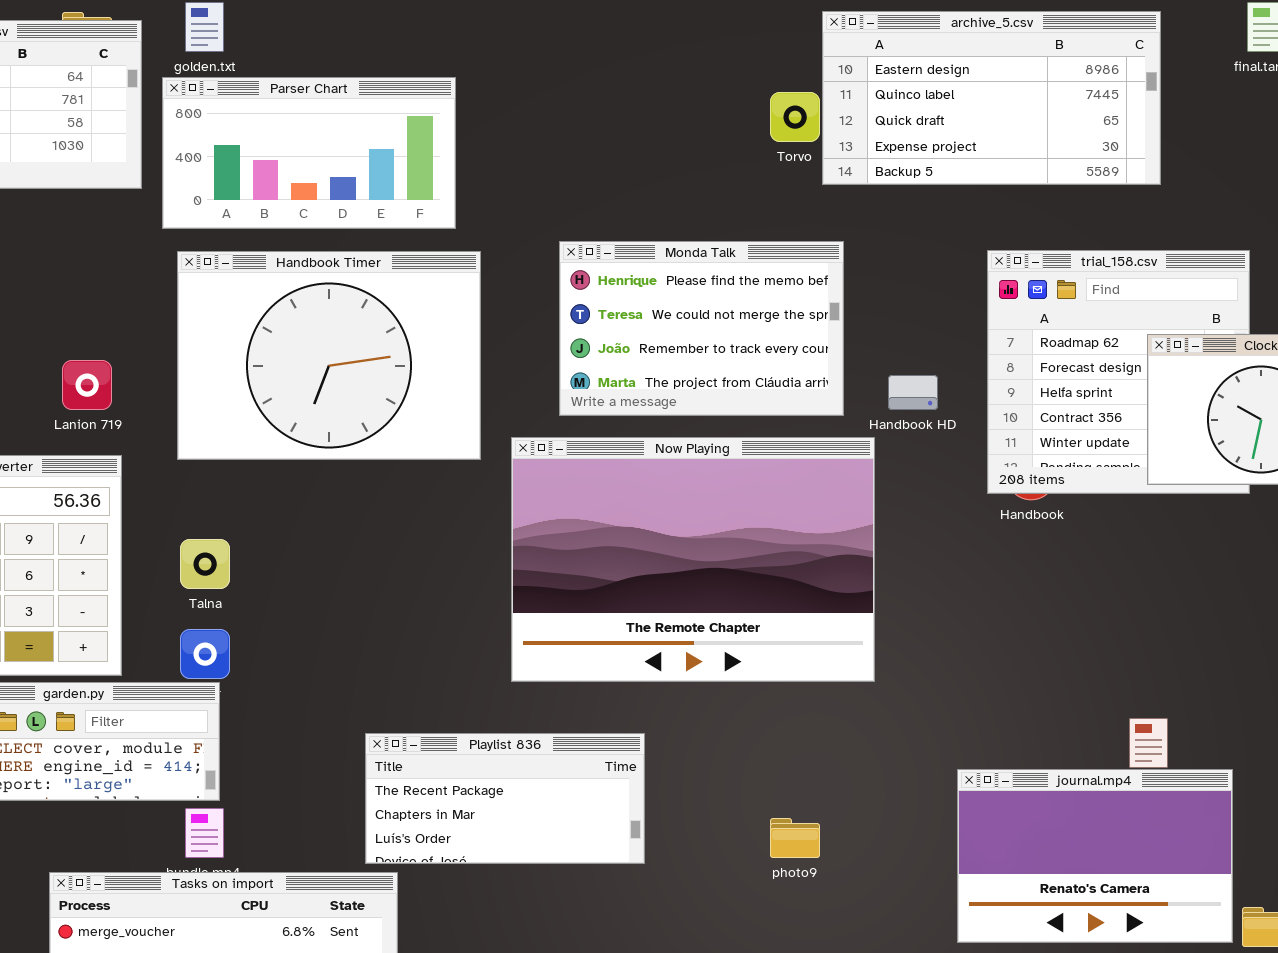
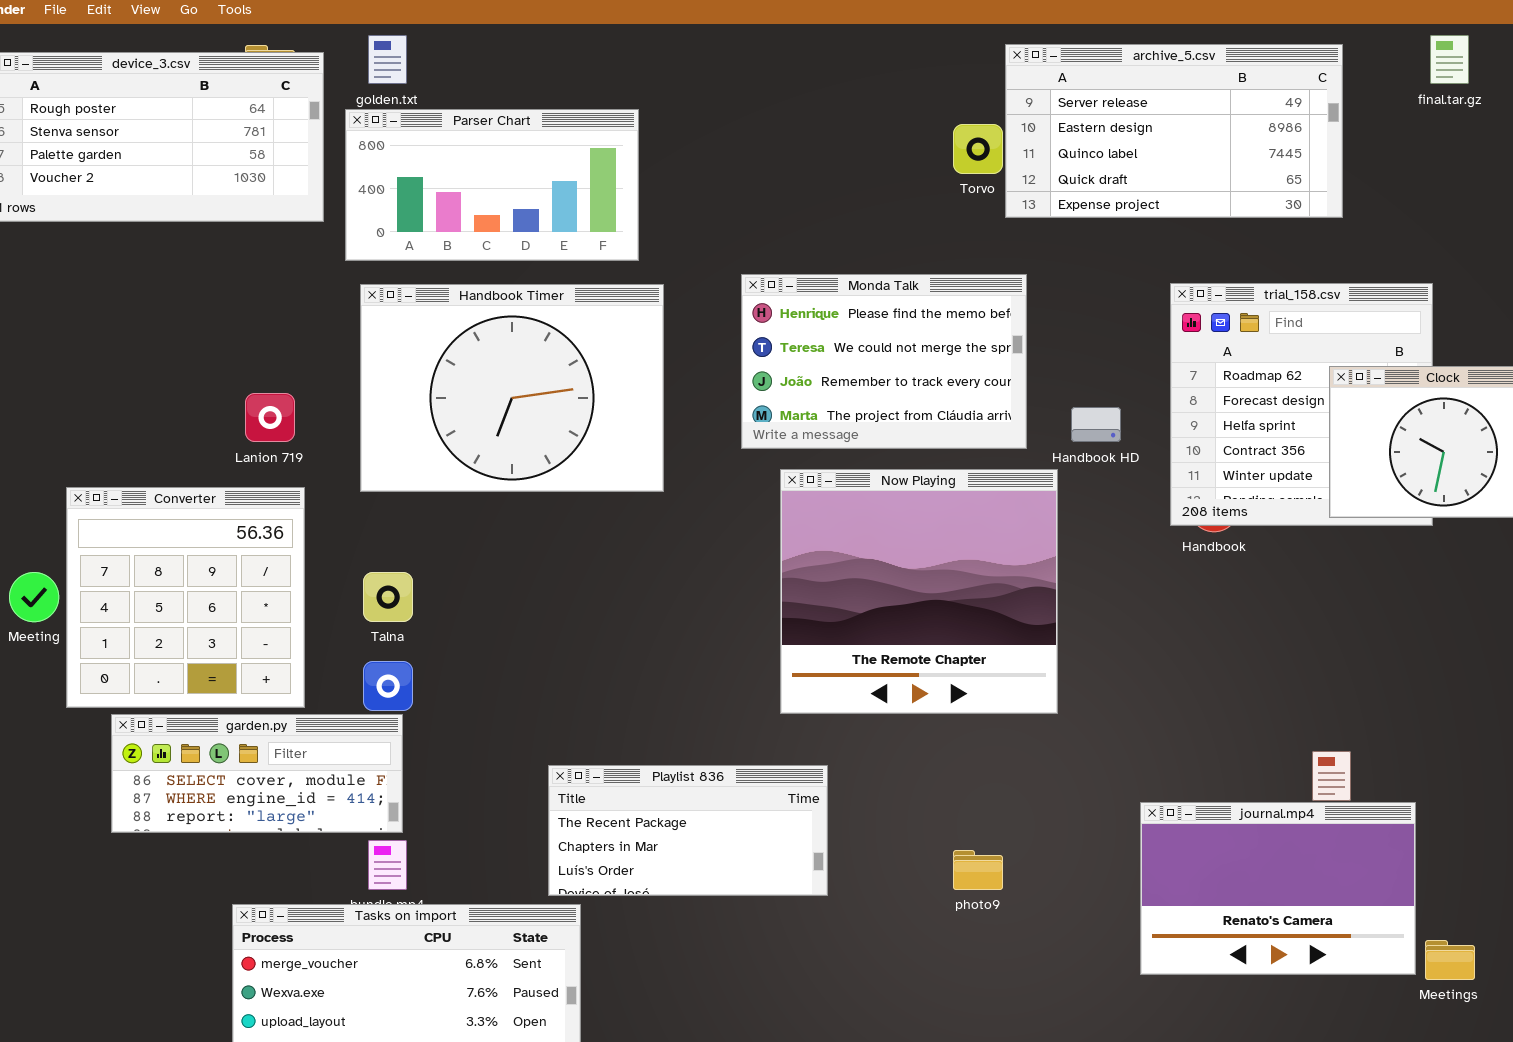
archive_5.csv: [822,11,1161,185] -> [1005,44,1343,218], scrolled up 1 row
Now Playing: [511,437,875,682] -> [780,469,1058,714], resized

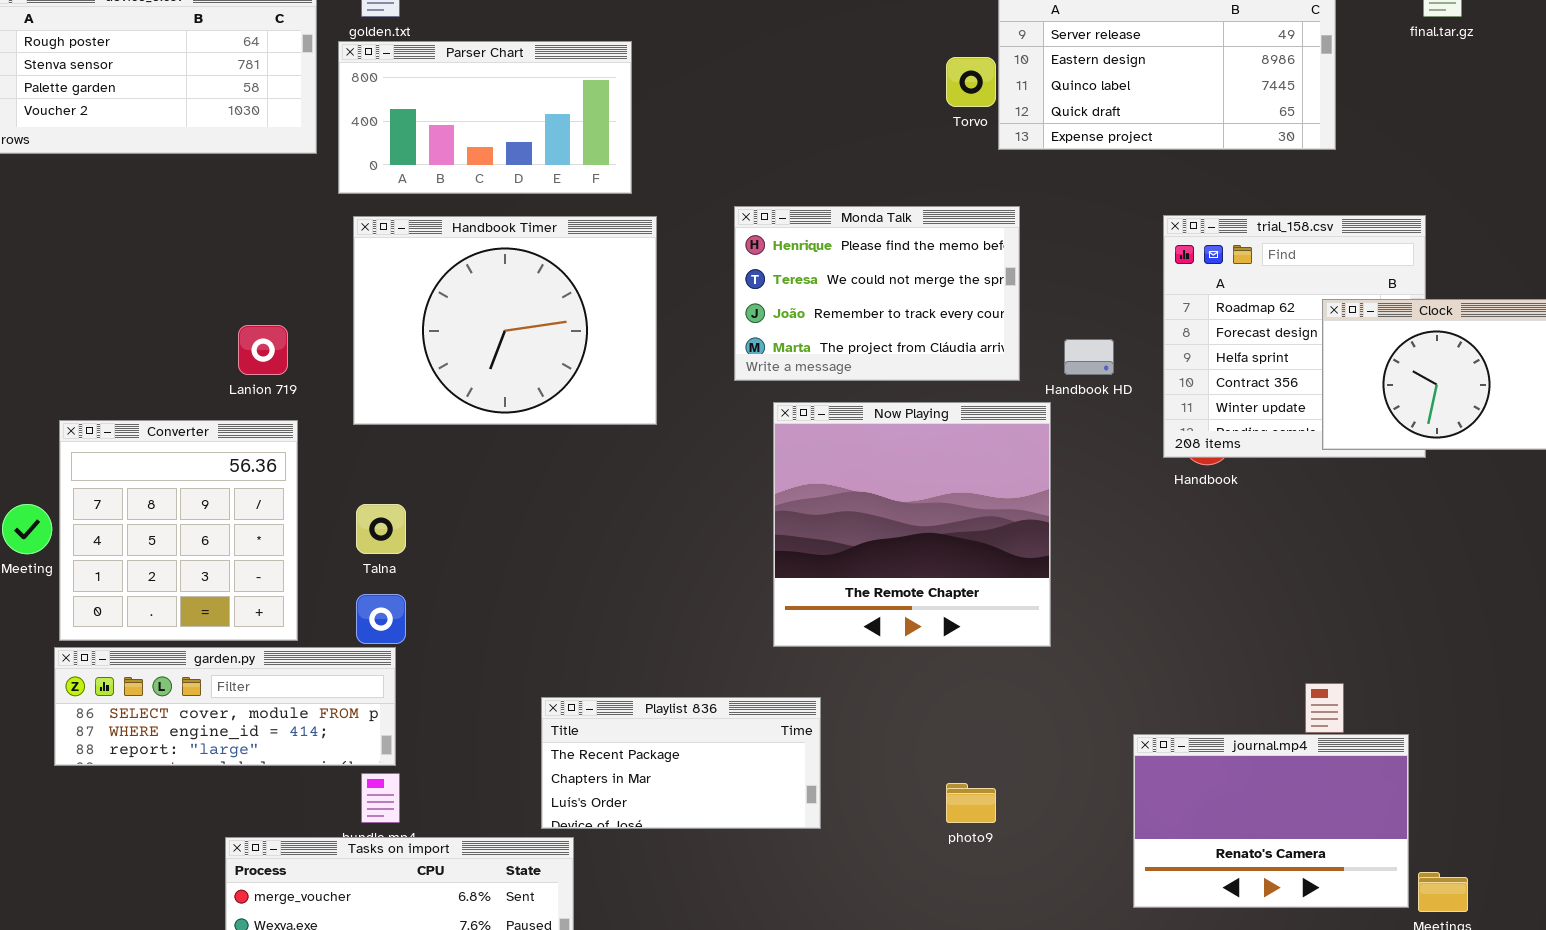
garden.py: [111,714,403,833] -> [54,647,396,766], resized

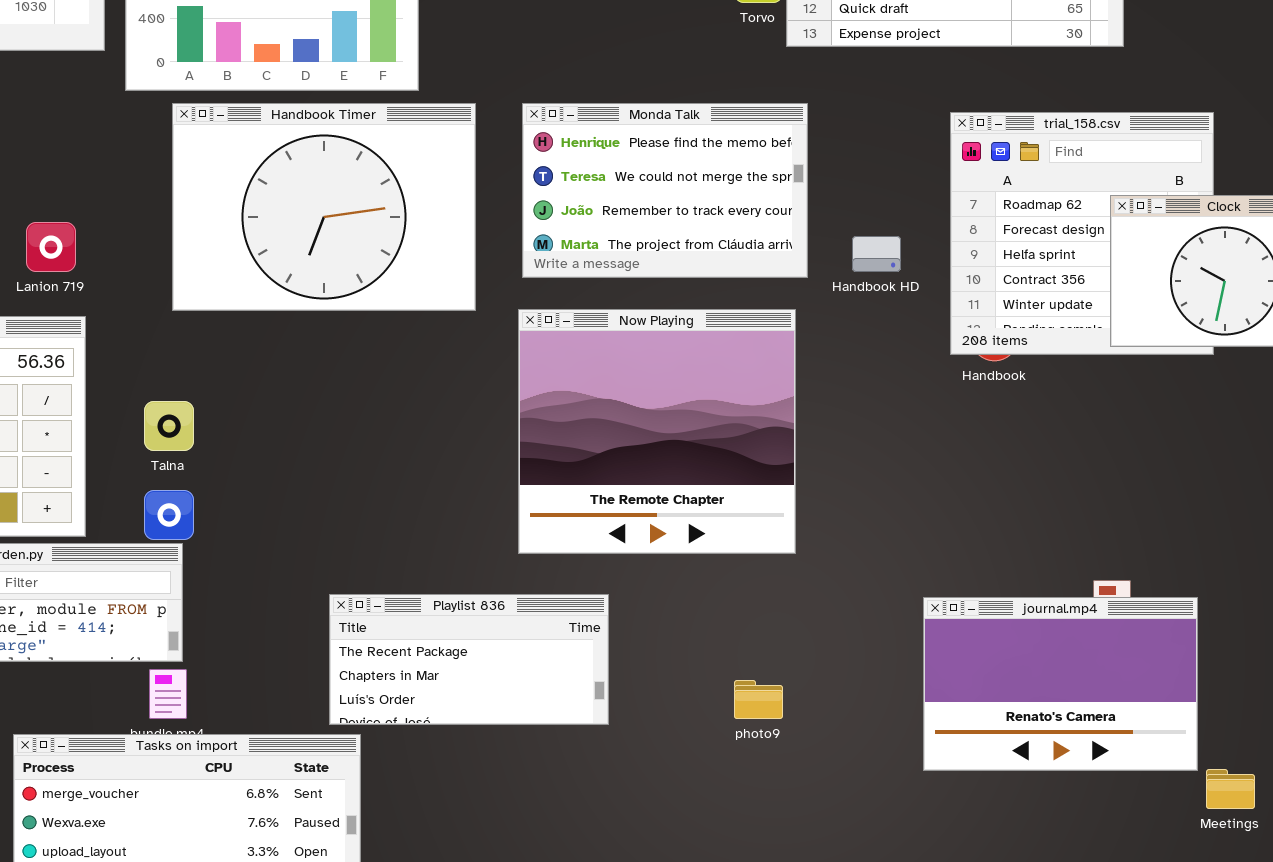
Handbook Timer: [353,216,657,425] -> [172,103,476,311], moved
Now Playing: [773,402,1051,647] -> [518,309,796,554], moved
journal.mp4: [1133,734,1409,908] -> [923,597,1198,771], moved

